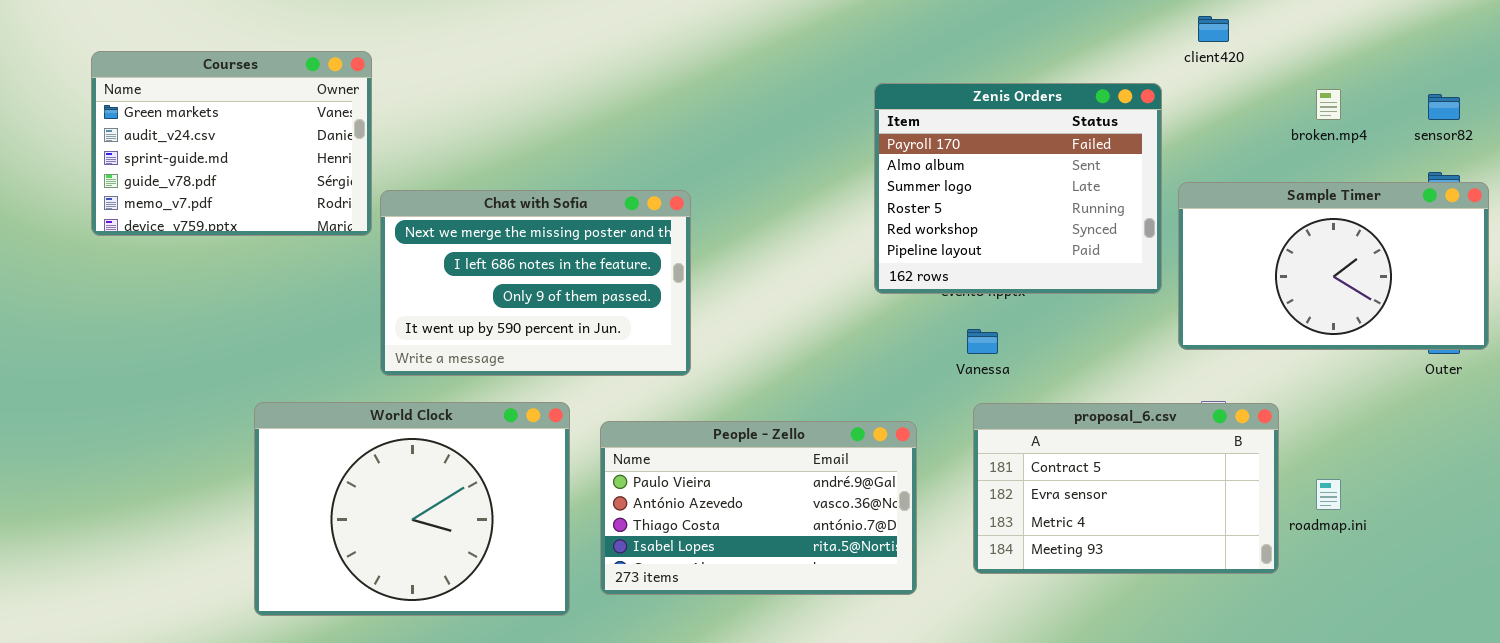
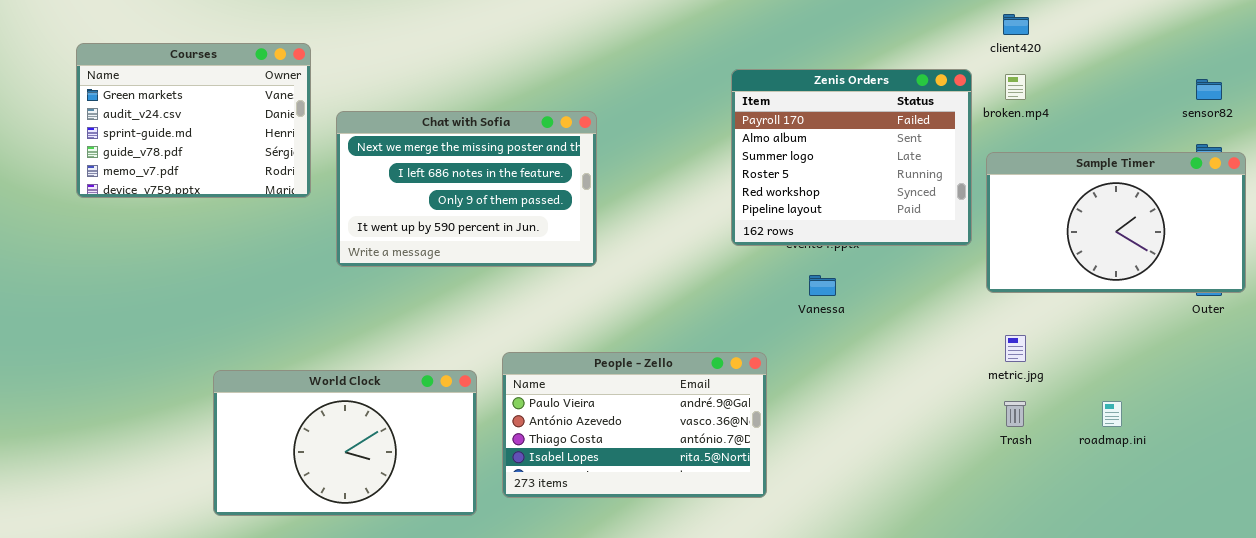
broken.mp4: [1316,89,1341,120] -> [1005,74,1026,100], moved
Chat with Sofia: [380,190,691,376] -> [336,111,597,267], moved
World Clock: [254,402,570,616] -> [213,370,477,516], resized
proposal_6.csv: [973,403,1279,574] -> none, closed

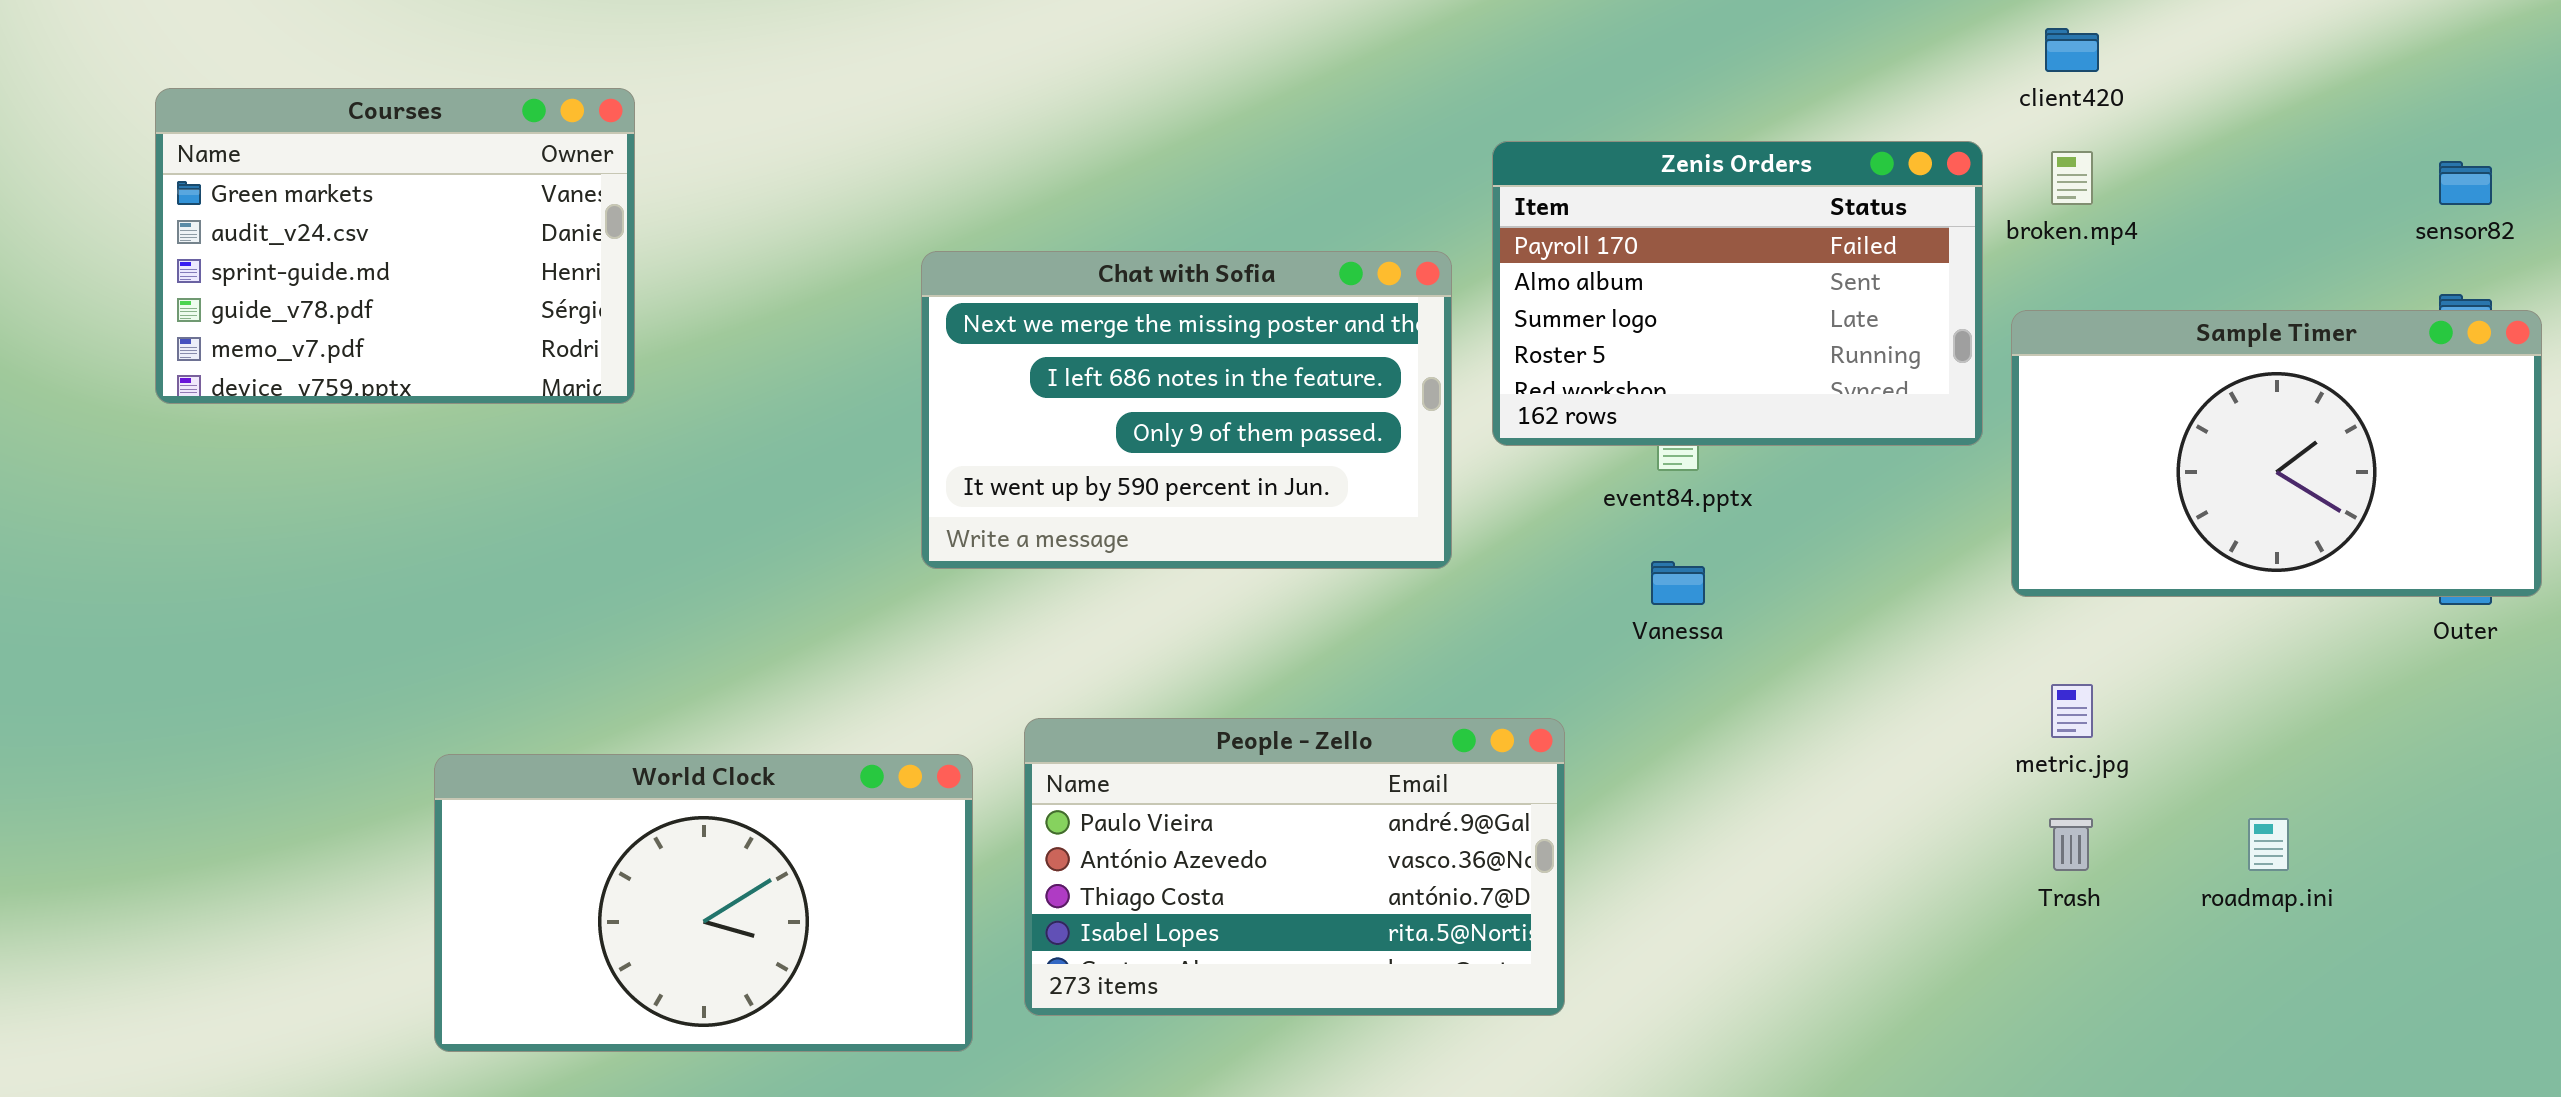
Zenis Orders: [731,69,972,246] -> [1492,141,1983,446], resized
Chat with Sofia: [336,111,597,267] -> [921,251,1452,569], moved

